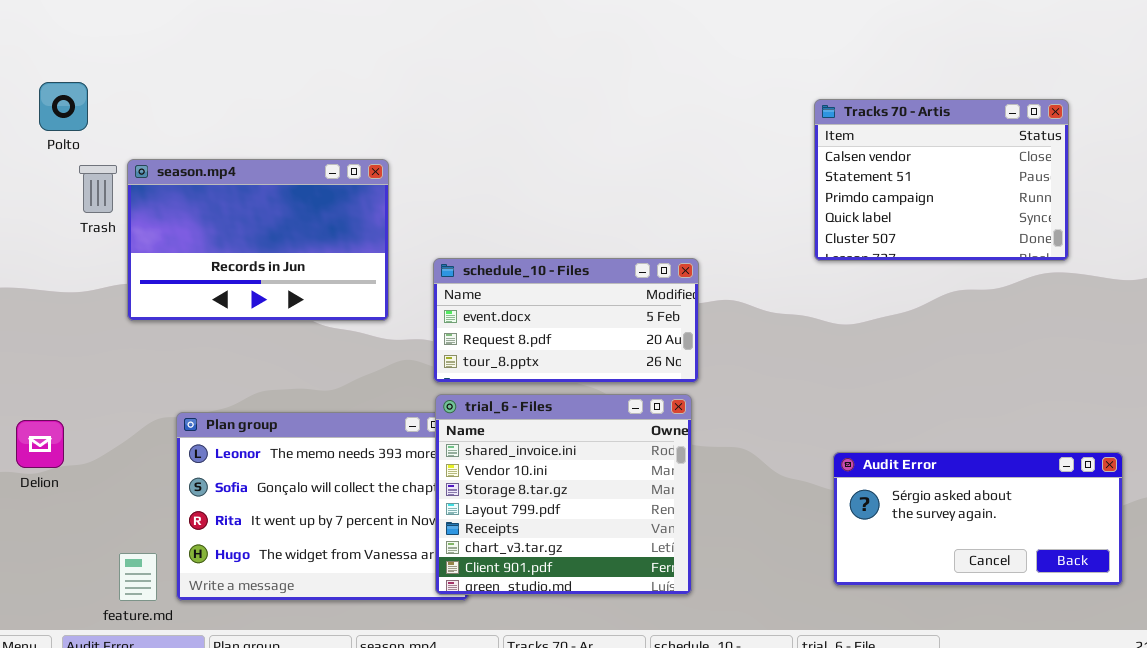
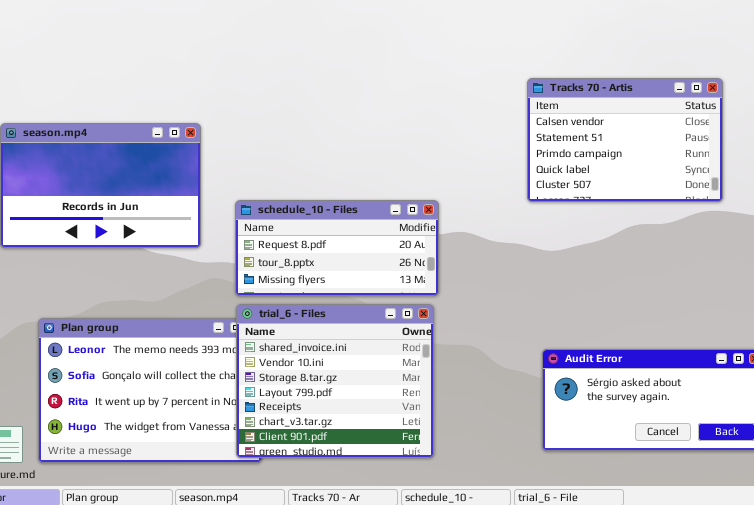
schedule_10 - Files: [433,258,699,383] -> [235,200,439,296], scrolled down 1 row

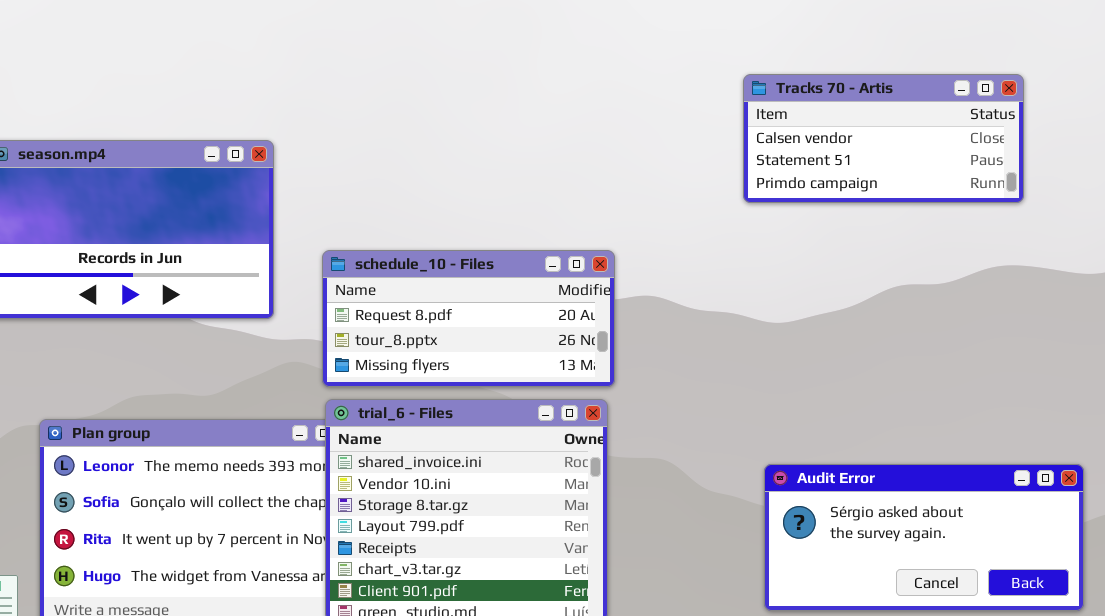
Tracks 70 - Artis: [527,78,723,202] -> [743,74,1024,203], resized

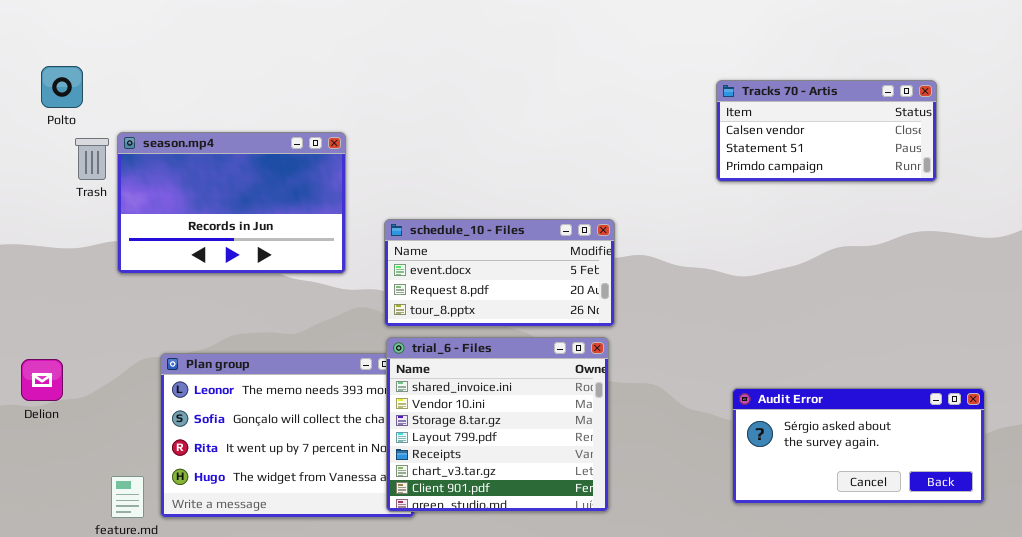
schedule_10 - Files: [322,250,615,387] -> [384,219,615,327], scrolled up 1 row

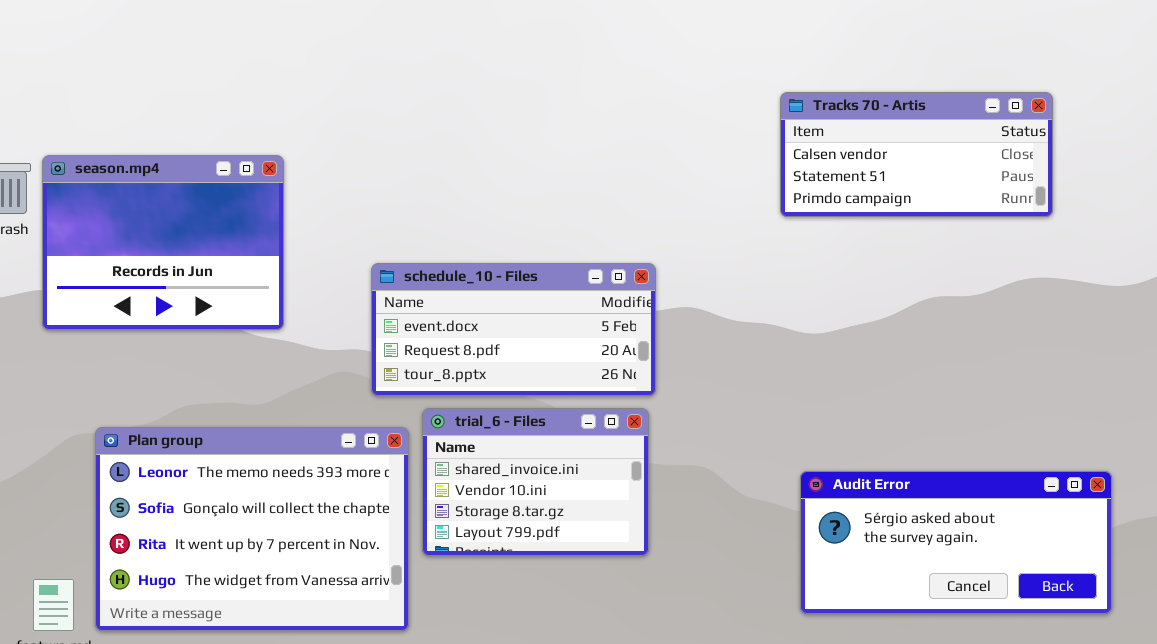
season.mp4: [117,132,346,274] -> [42,155,284,330], resized
trial_6 - Files: [386,337,609,512] -> [422,408,649,556], resized

